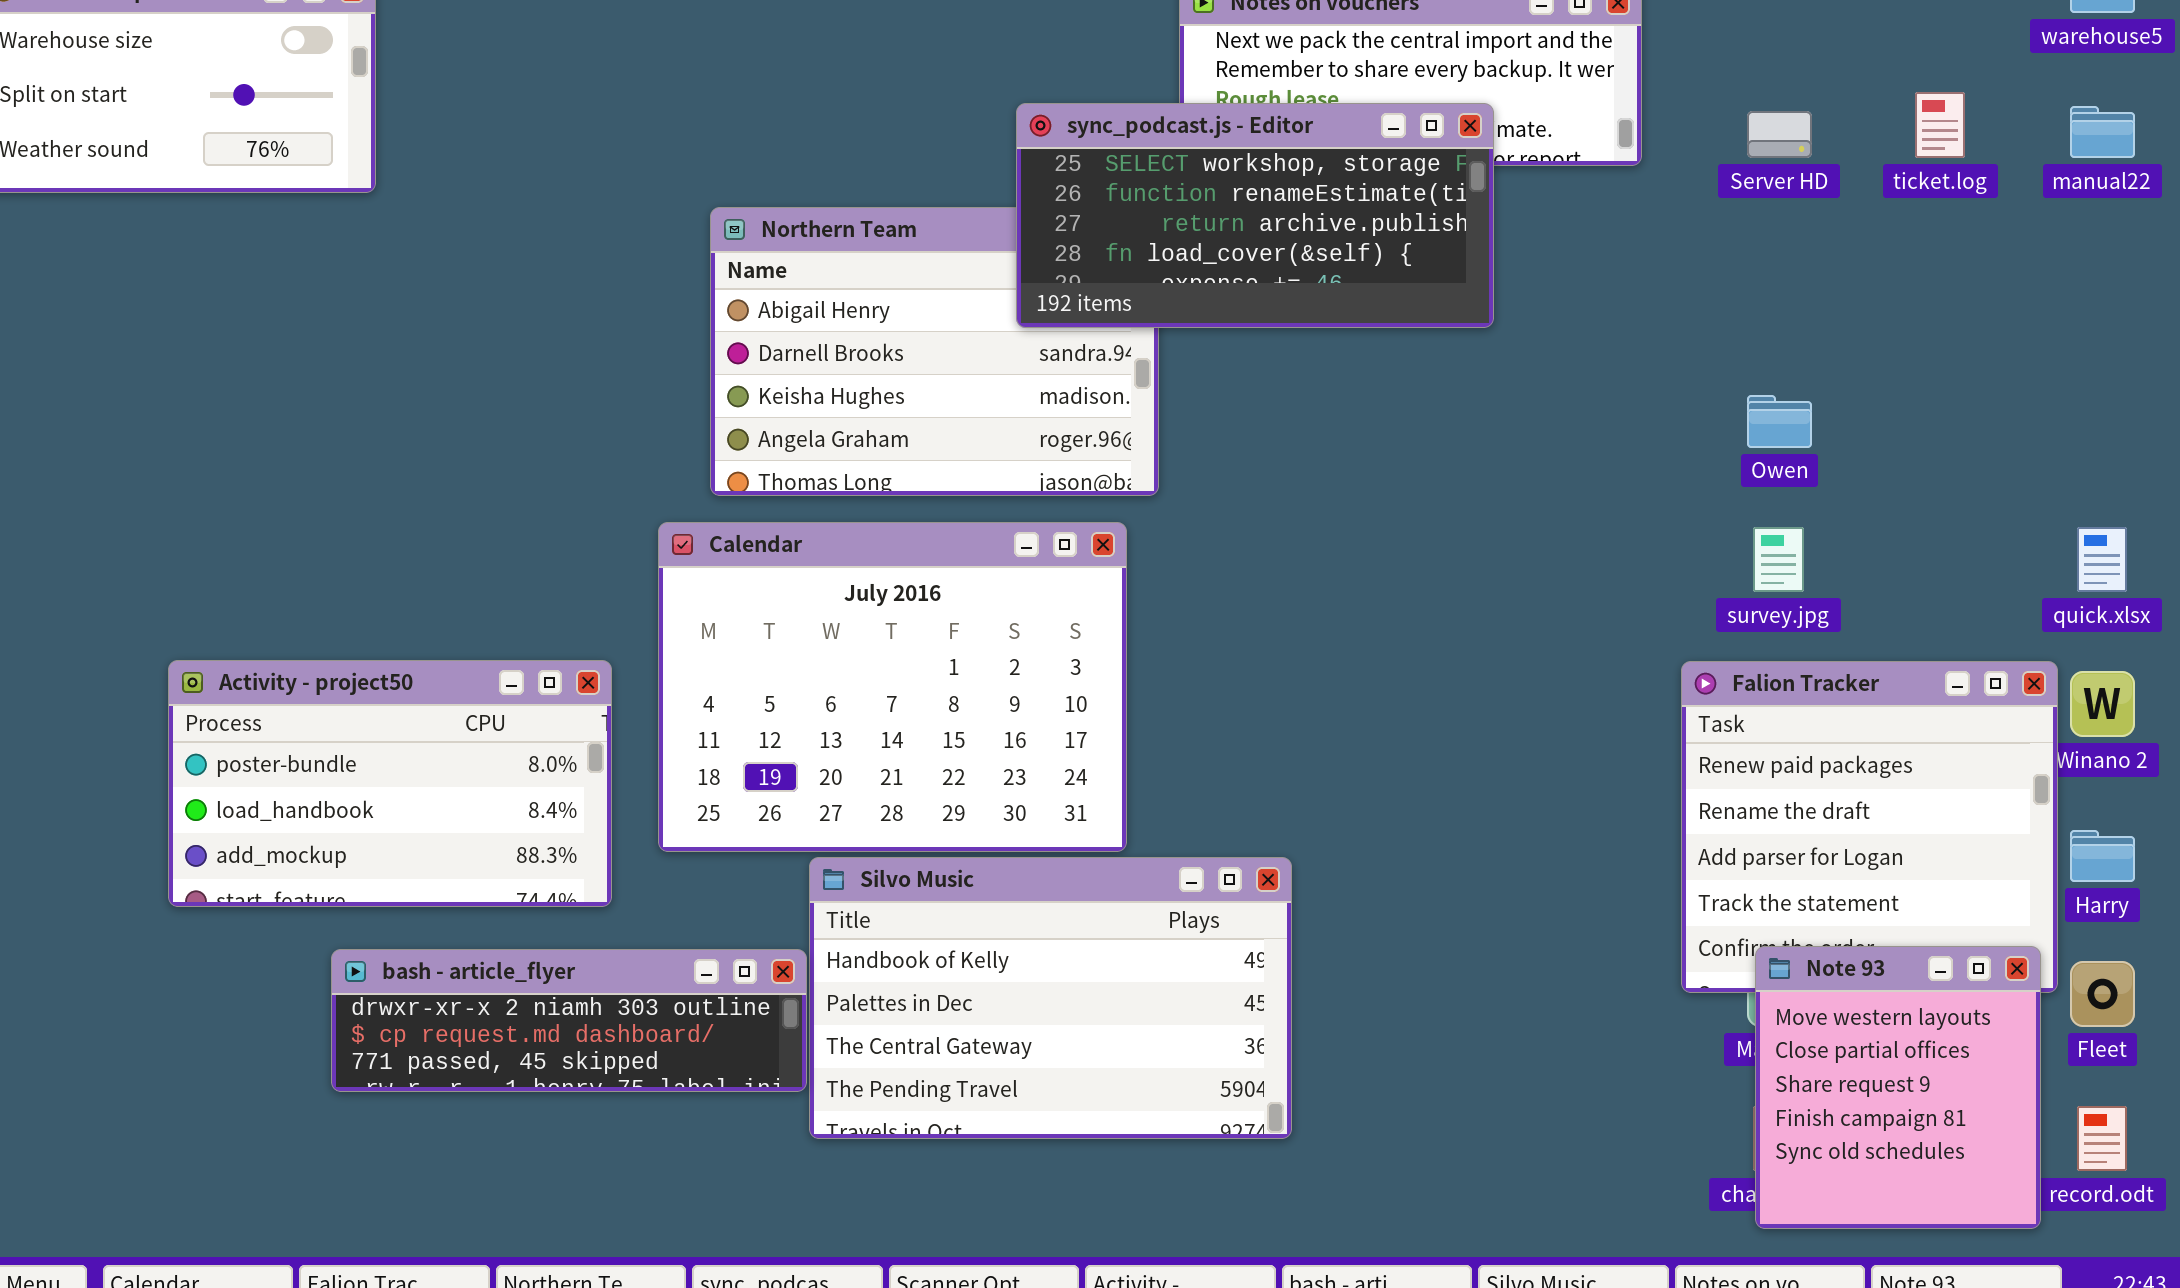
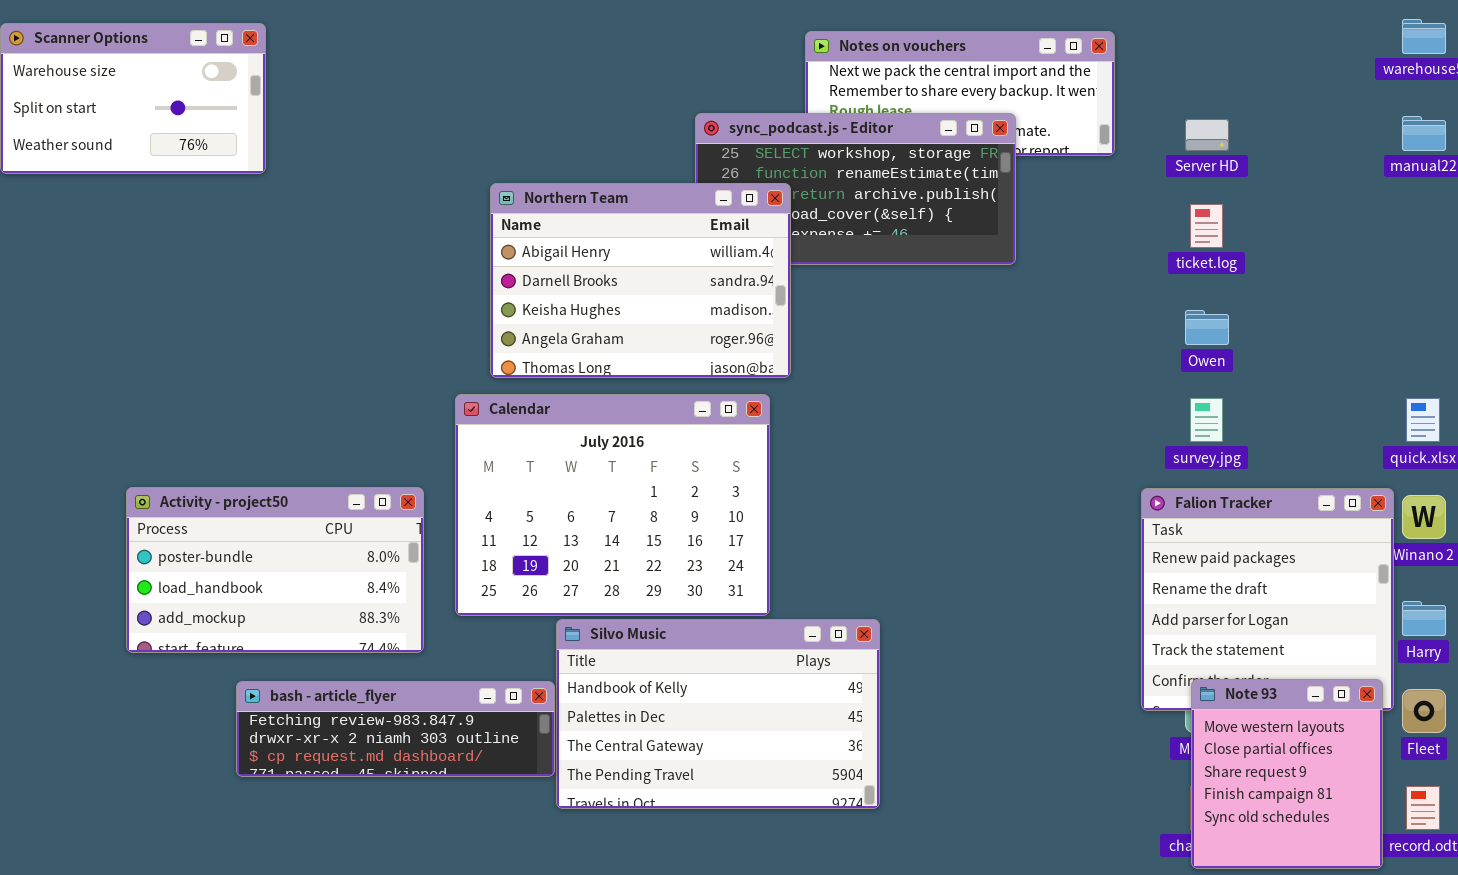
ticket.log: [1915,92,1965,158] -> [1190,204,1223,248], moved
Northern Team: [710,207,1159,496] -> [490,183,791,378], raised
bash - article_flyer: [331,949,807,1092] -> [236,681,555,777], scrolled up 1 row

